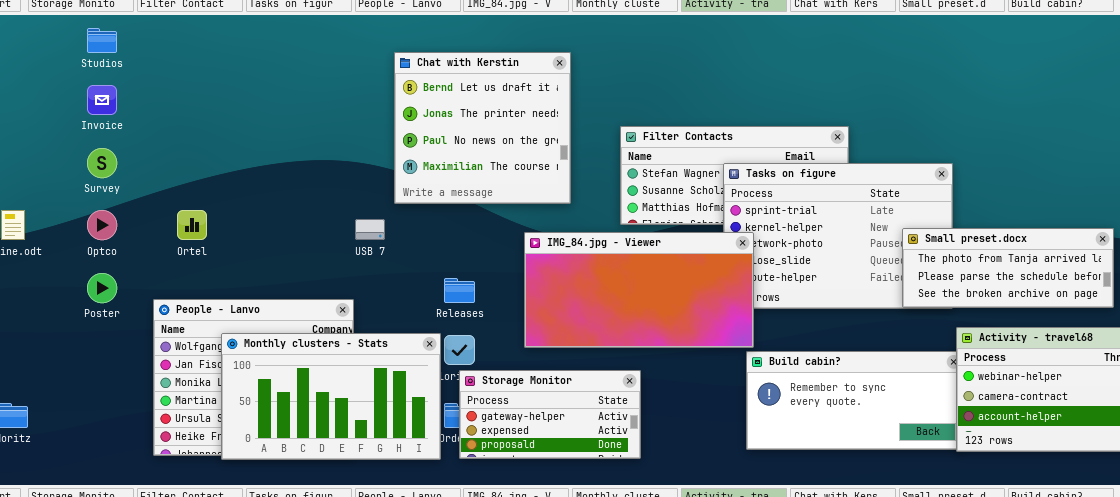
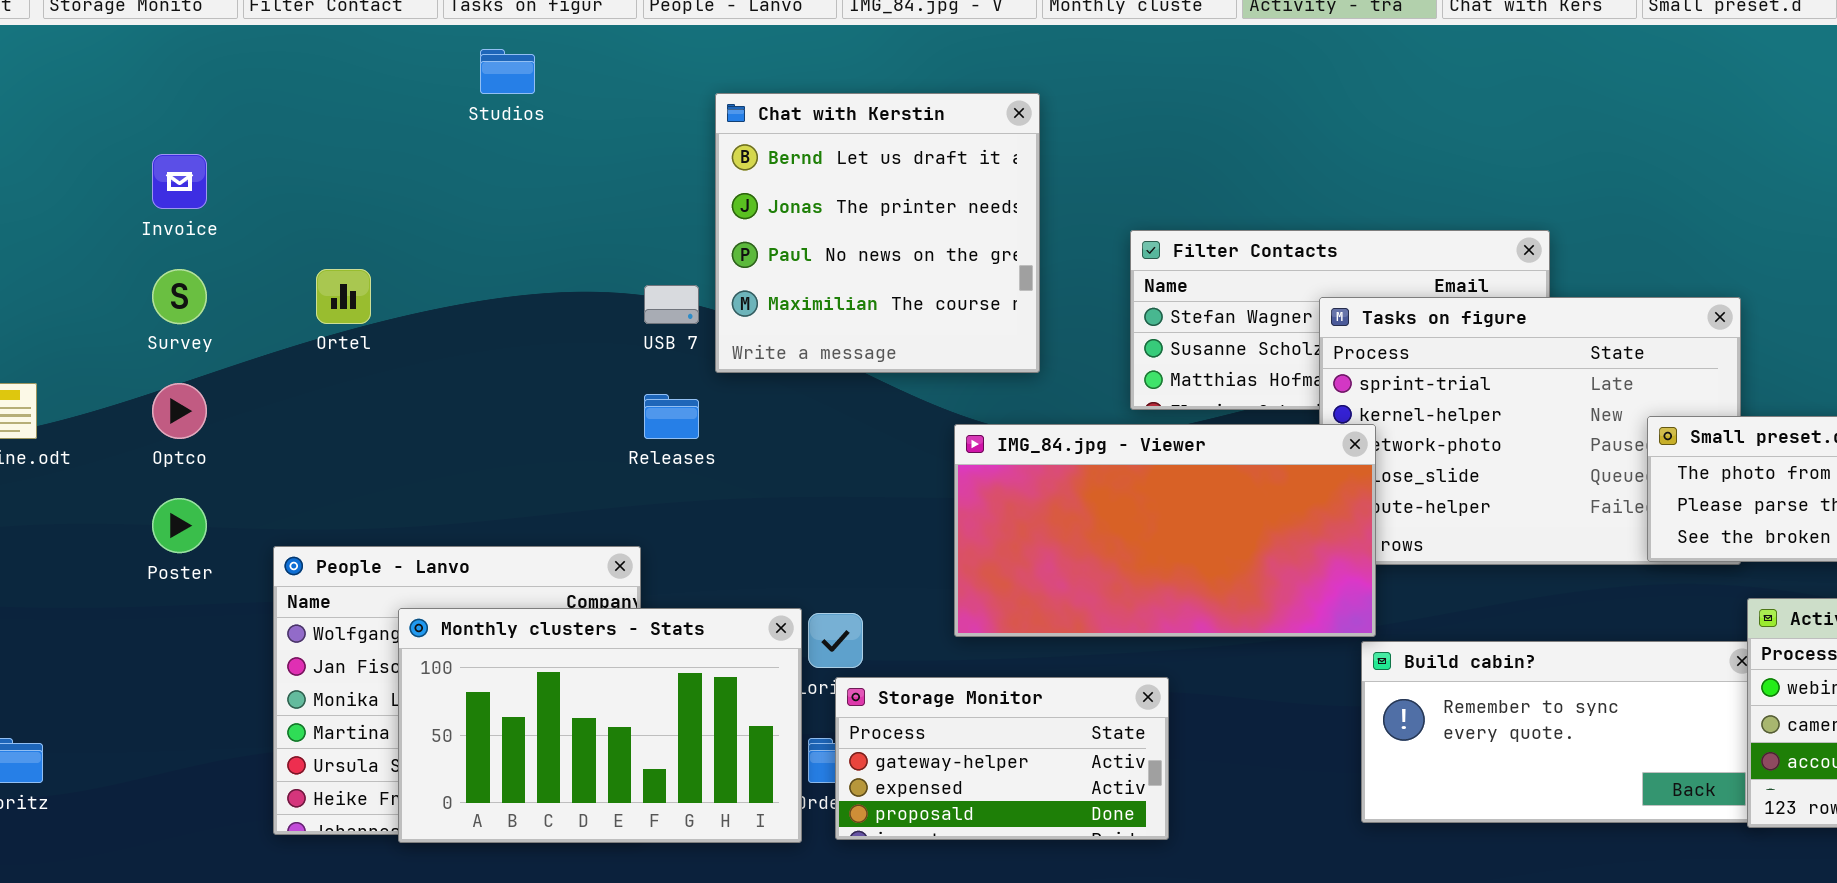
Studios: [87,28,117,53] -> [480,49,535,94], moved
Ortel: [177,210,207,240] -> [316,269,371,324], moved
USB 7: [355,219,385,240] -> [644,285,699,324], moved
Releases: [444,278,475,303] -> [644,394,699,439], moved

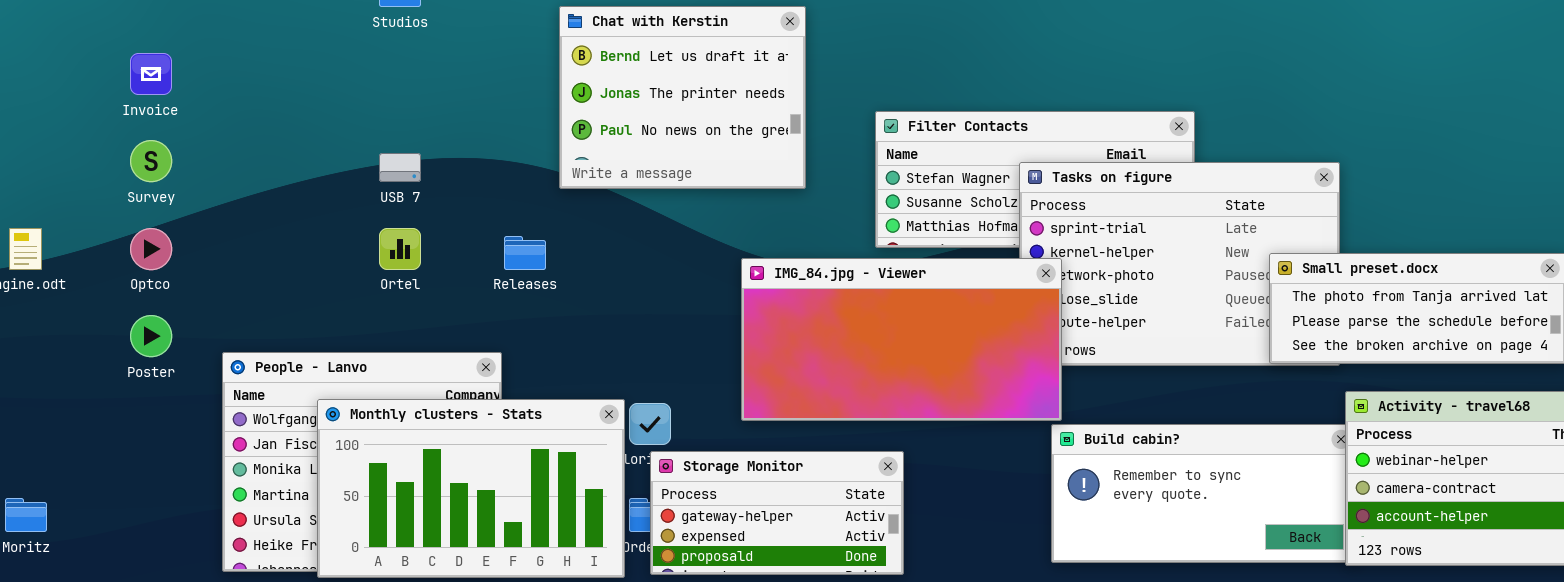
Chat with Kerstin: [715,93,1040,373] -> [559,6,806,189], resized
Ortel: [316,269,371,324] -> [379,228,421,270], moved
USB 7: [644,285,699,324] -> [379,153,421,182], moved

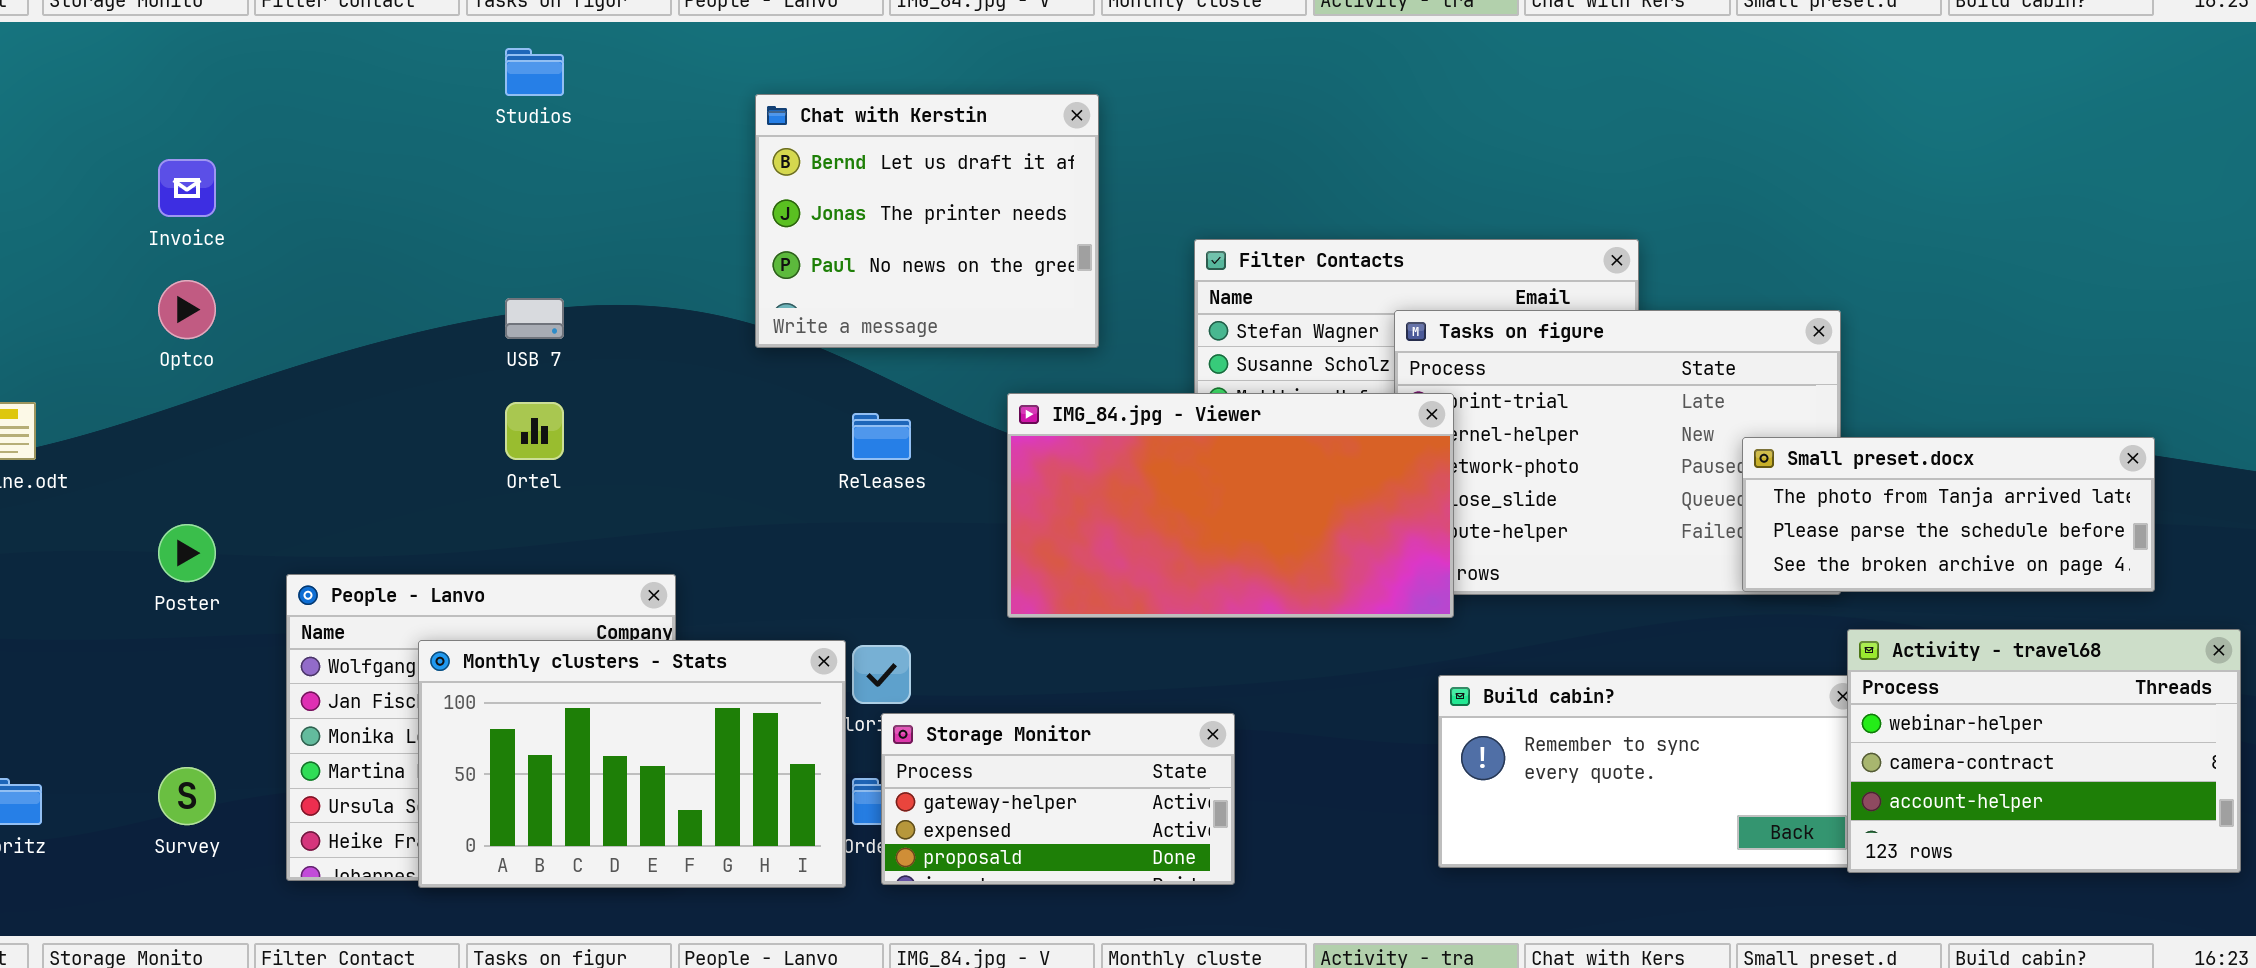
Survey: [130,140,172,182] -> [158,767,216,825], moved
Optco: [130,228,172,270] -> [158,280,216,339], moved
Releases: [504,236,546,270] -> [852,413,911,460], moved
IMG_84.jpg - Viewer: [741,258,1062,421] -> [1007,393,1454,618], moved

